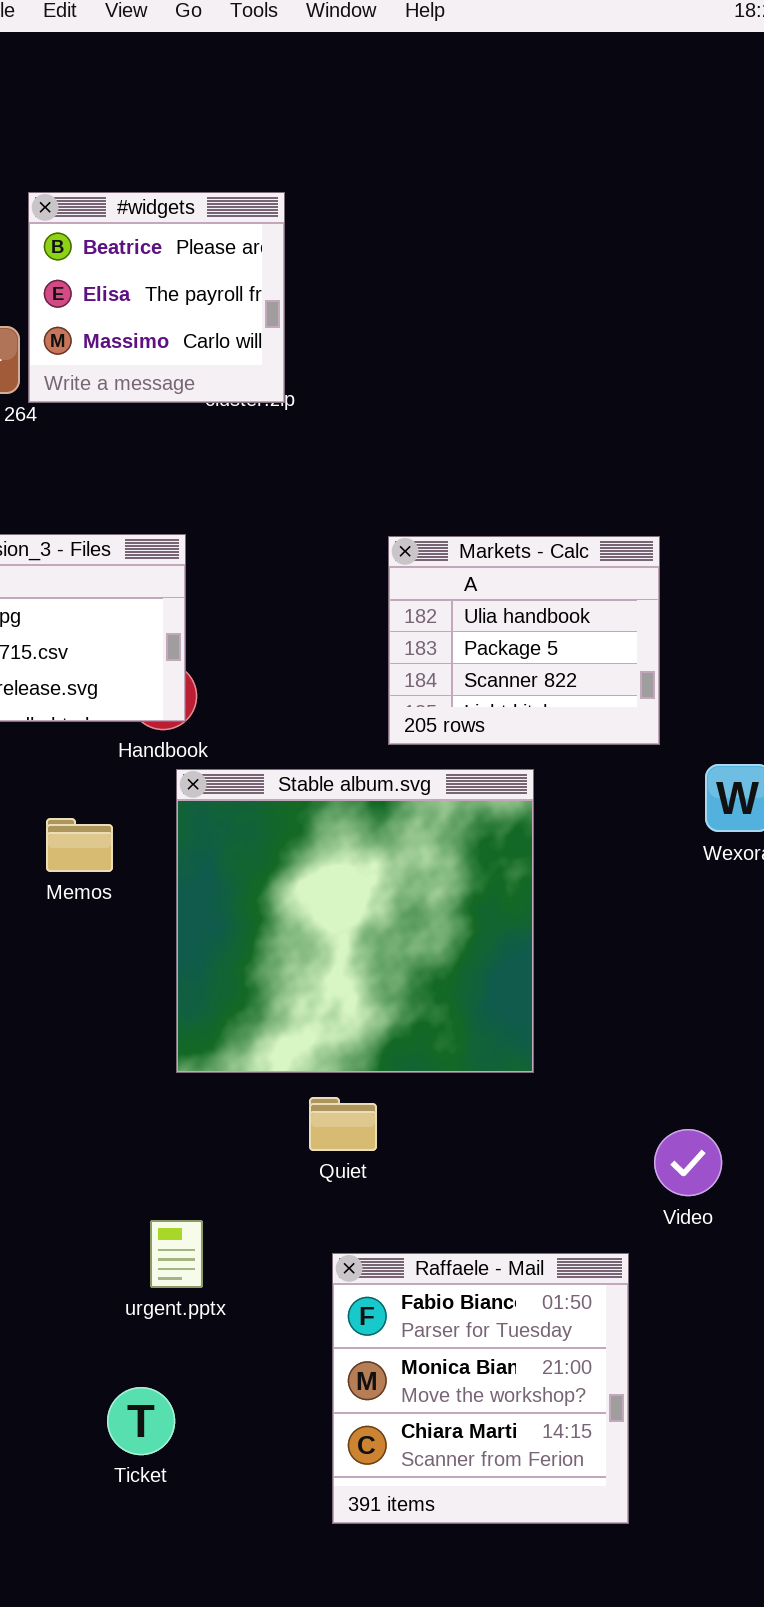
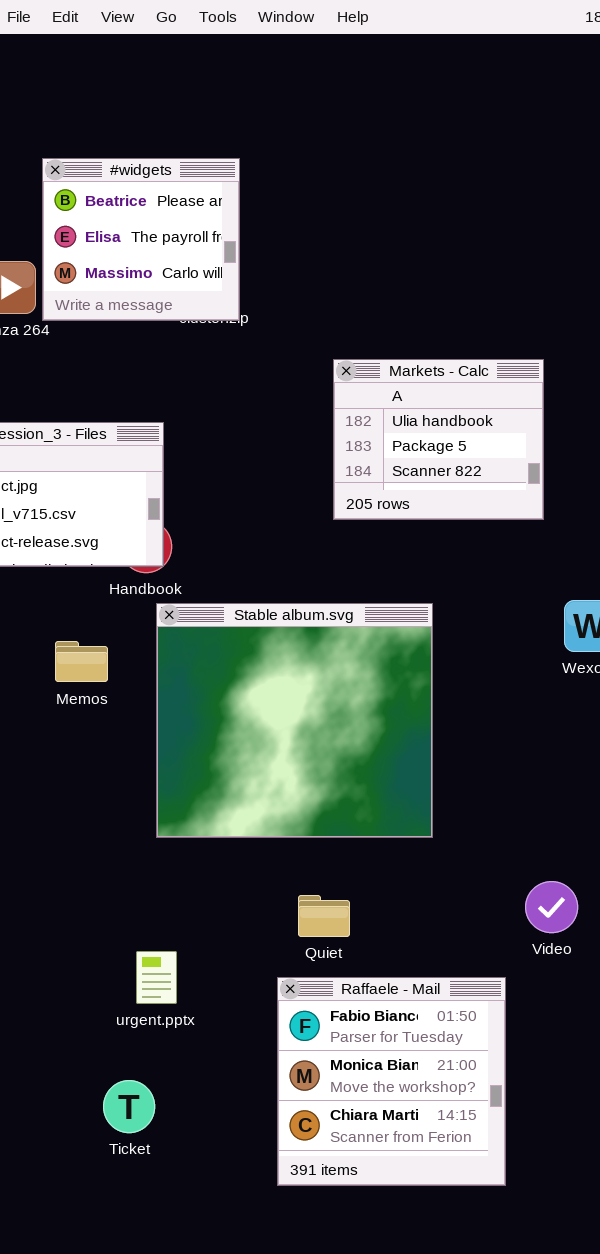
Markets - Calc: [388,536,660,745] -> [333,359,544,520], moved
Quiet: [309,1097,377,1151] -> [298,895,350,937], moved

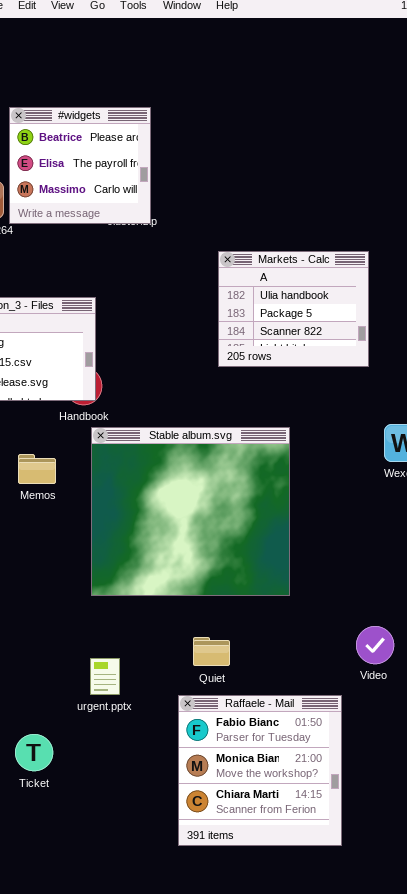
urgent.pptx: [136,951,177,1004] -> [90,658,120,695], moved
Ticket: [103,1080,155,1133] -> [15,734,53,771], moved

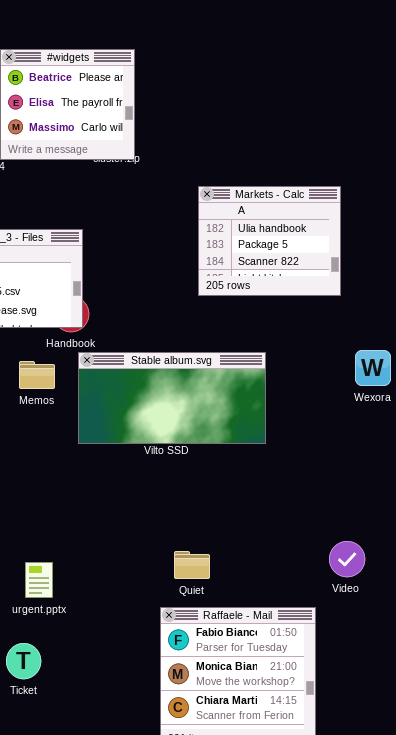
Stable album.svg: [91,427,290,596] -> [78,352,266,444], resized
Memos: [18,454,56,484] -> [19,361,55,389], moved
urgent.pptx: [90,658,120,695] -> [25,562,53,598], moved

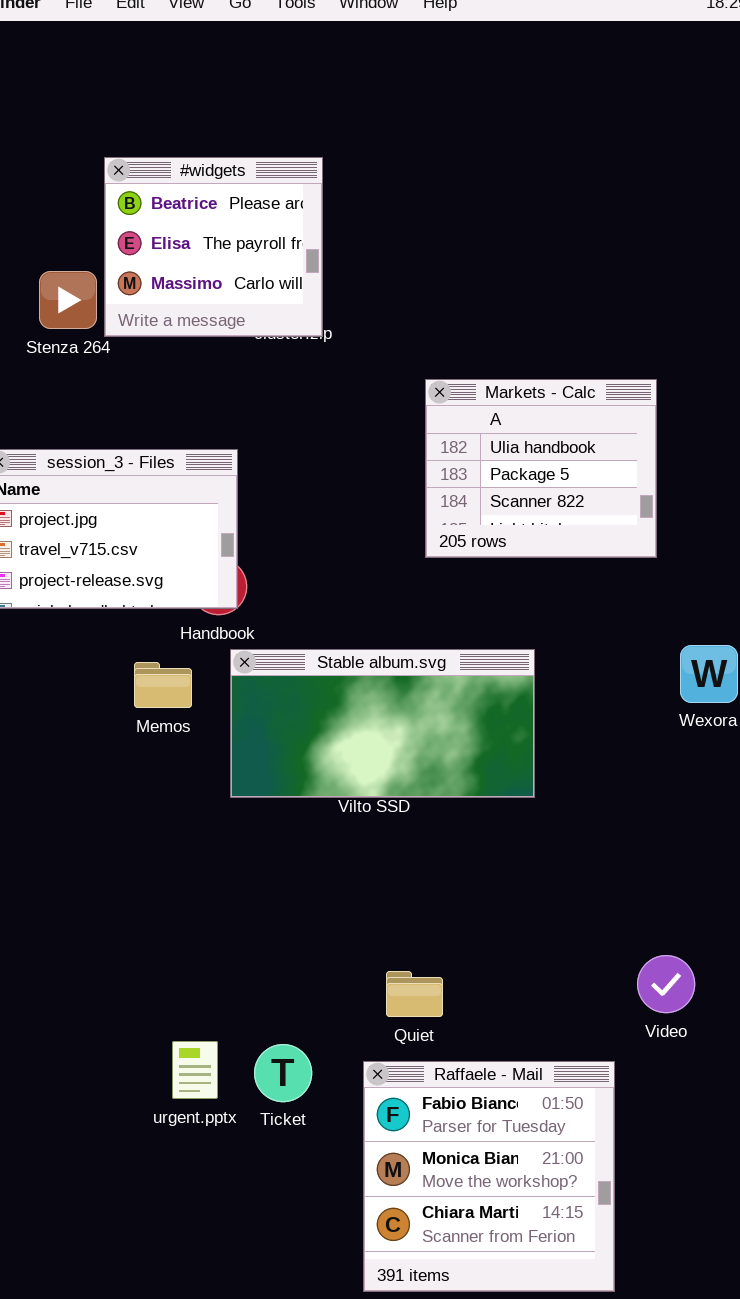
urgent.pptx: [25,562,53,598] -> [172,1041,218,1099], moved
Ticket: [6,643,41,679] -> [254,1044,312,1102], moved

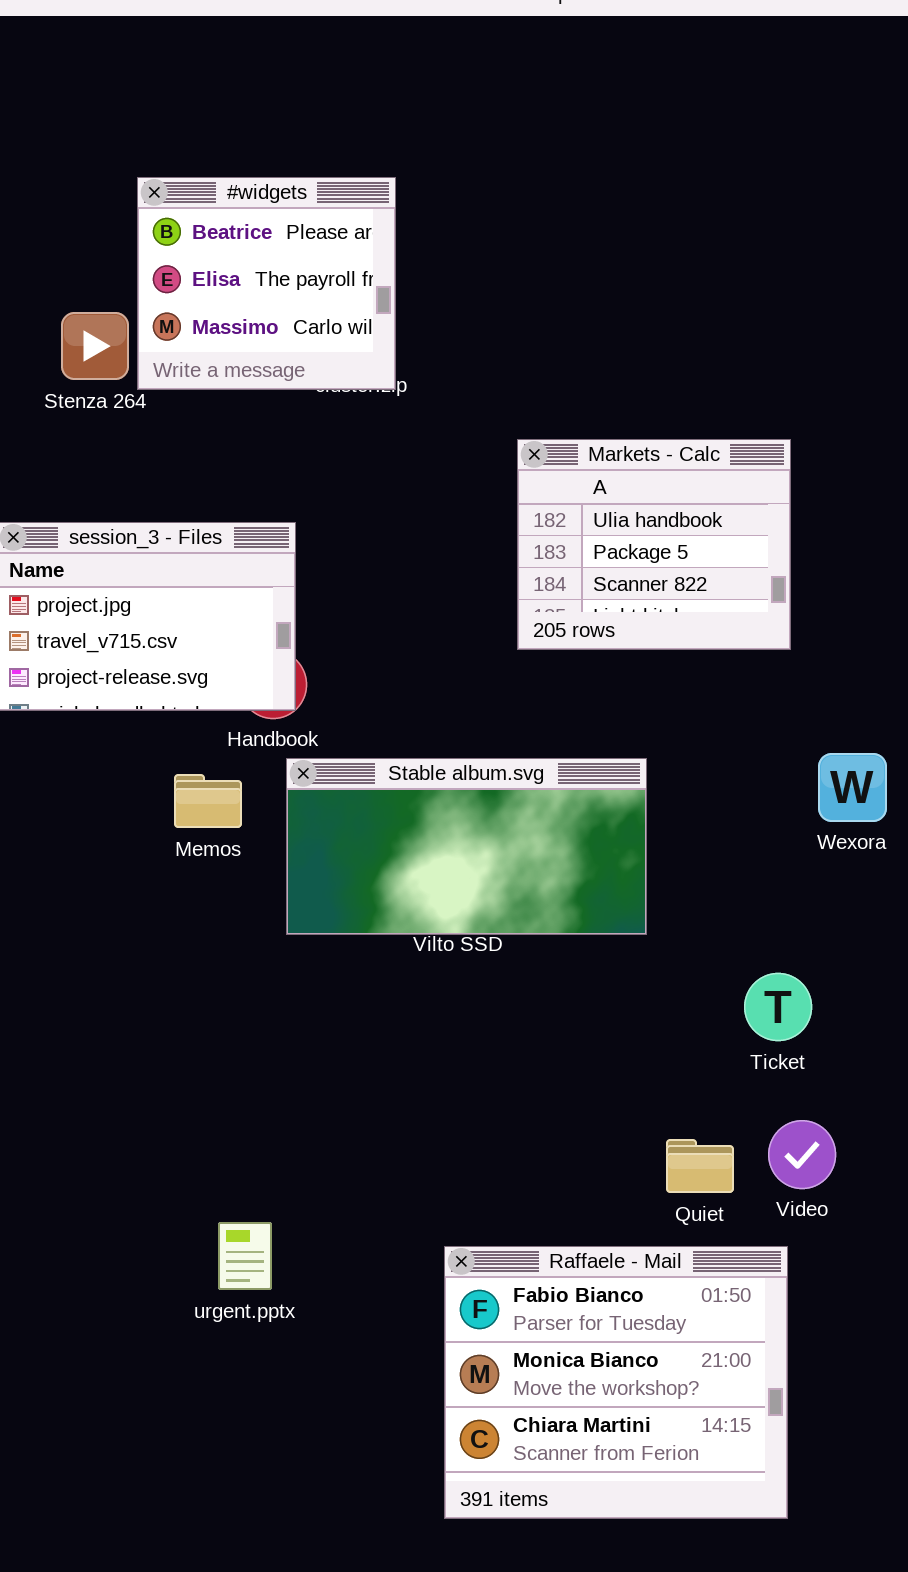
Quiet: [386,971,443,1017] -> [666,1139,734,1193], moved
Ticket: [254,1044,312,1102] -> [744,973,812,1041], moved
Raffaele - Mail: [363,1061,615,1292] -> [444,1246,788,1519], resized

